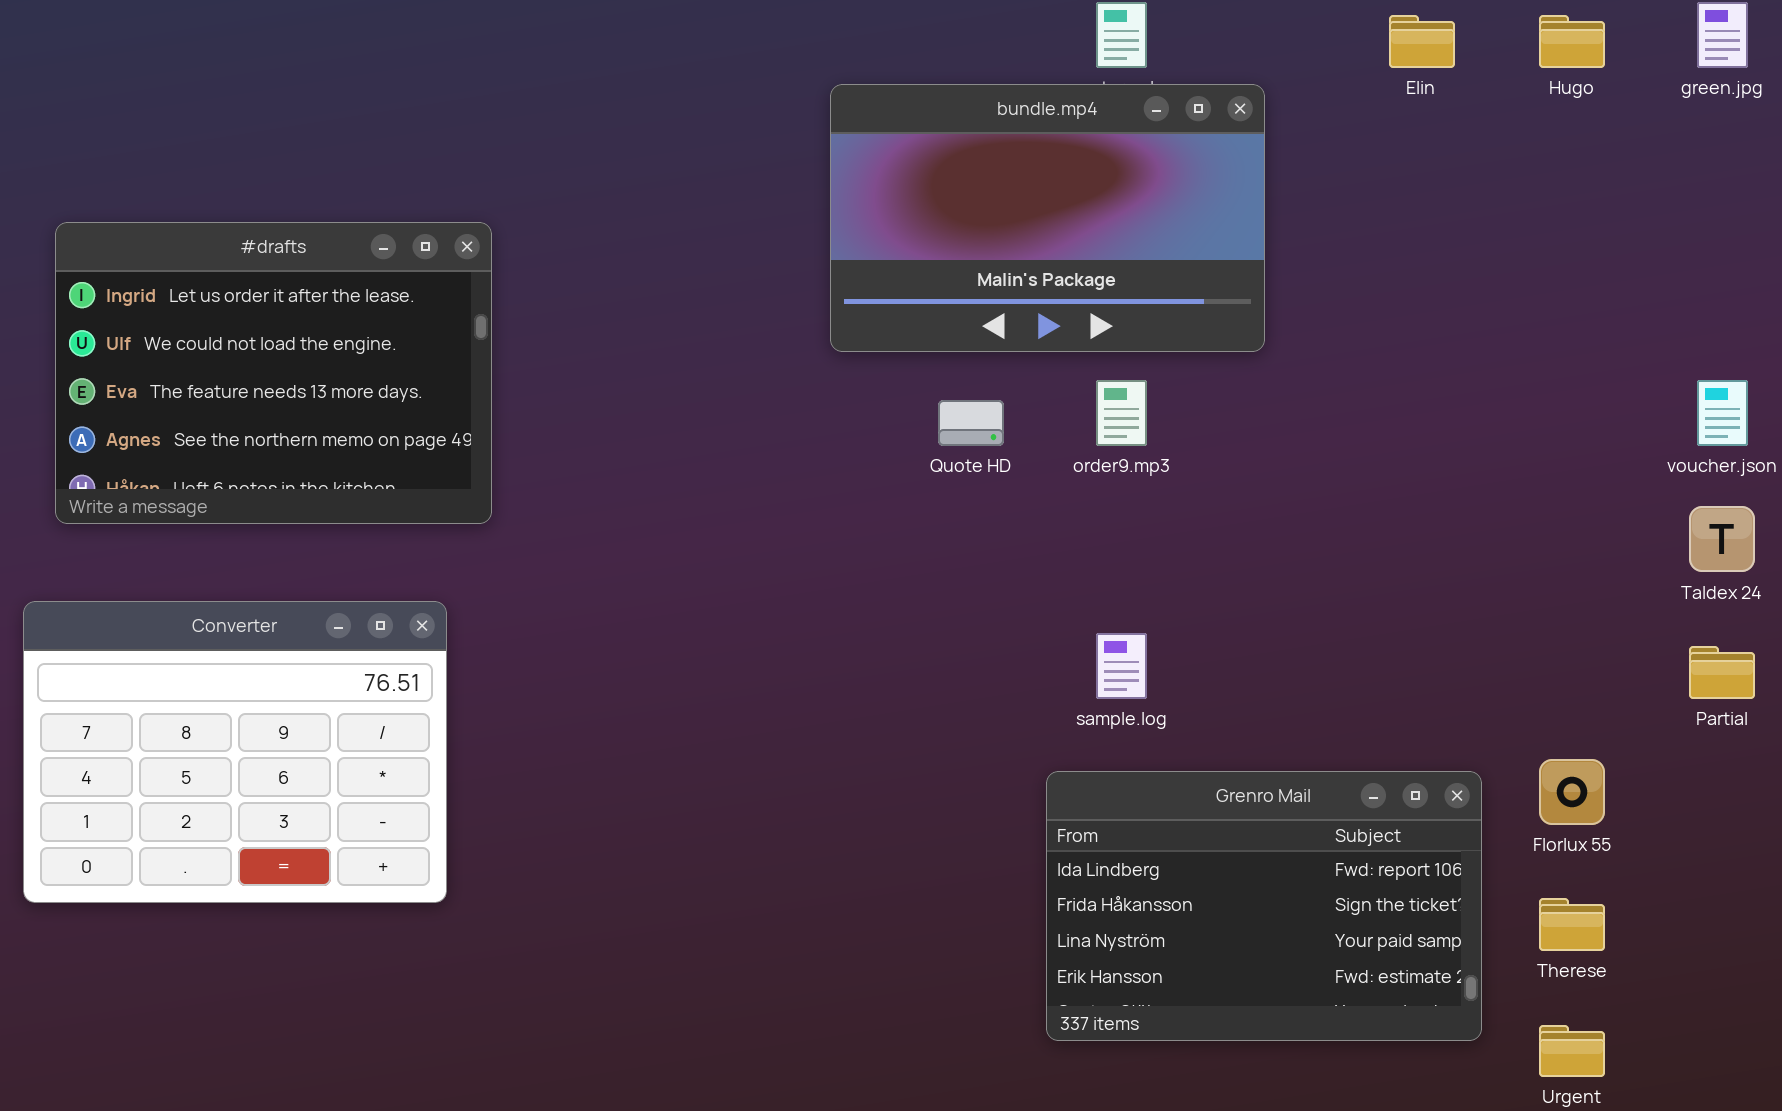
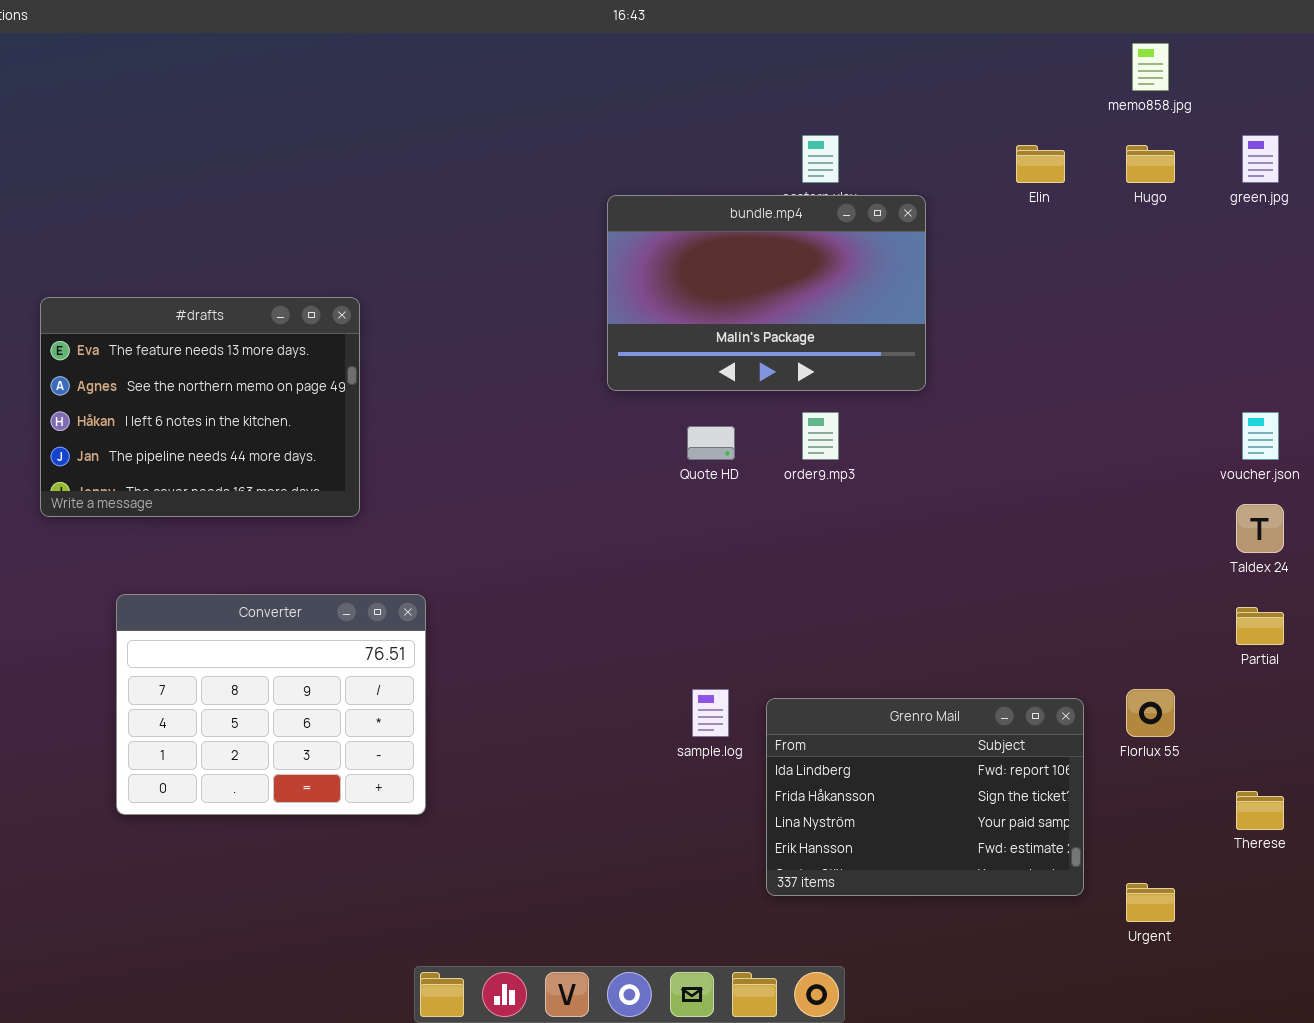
#drafts: [55,222,492,524] -> [40,297,360,517], scrolled down 2 rows
Converter: [23,601,447,903] -> [116,594,426,815], moved
sample.log: [1096,633,1147,699] -> [692,689,729,737], moved
Therese: [1539,898,1605,951] -> [1236,791,1284,830], moved

